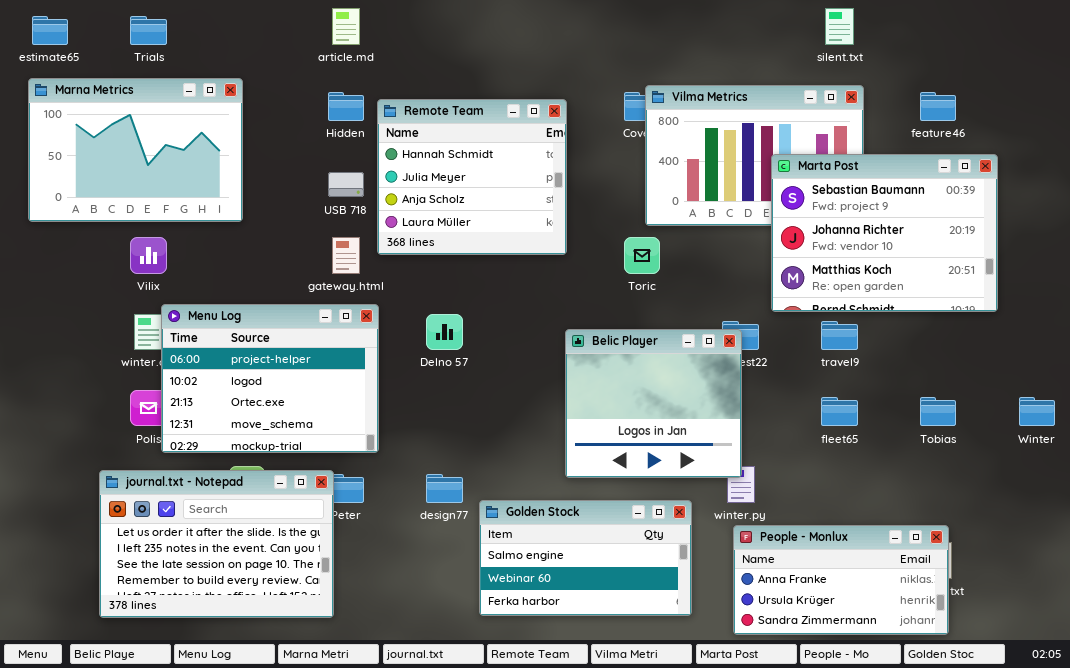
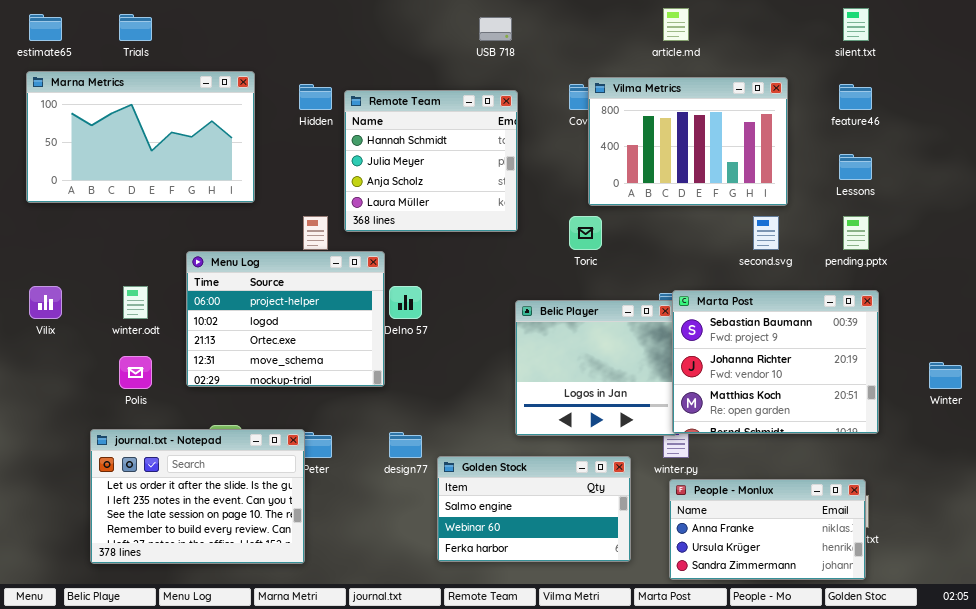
article.md: [332,8,360,45] -> [663,8,689,41], moved
silent.txt: [825,8,854,45] -> [843,8,869,41], moved
Marna Metrics: [28,78,243,222] -> [26,71,255,203], resized
Marta Post: [771,154,998,312] -> [672,290,879,434], moved
USB 718: [328,172,364,197] -> [479,17,512,41], moved
Vilix: [130,237,167,274] -> [29,286,62,319], moved
Menu Log: [161,304,379,453] -> [186,251,385,387], moved

